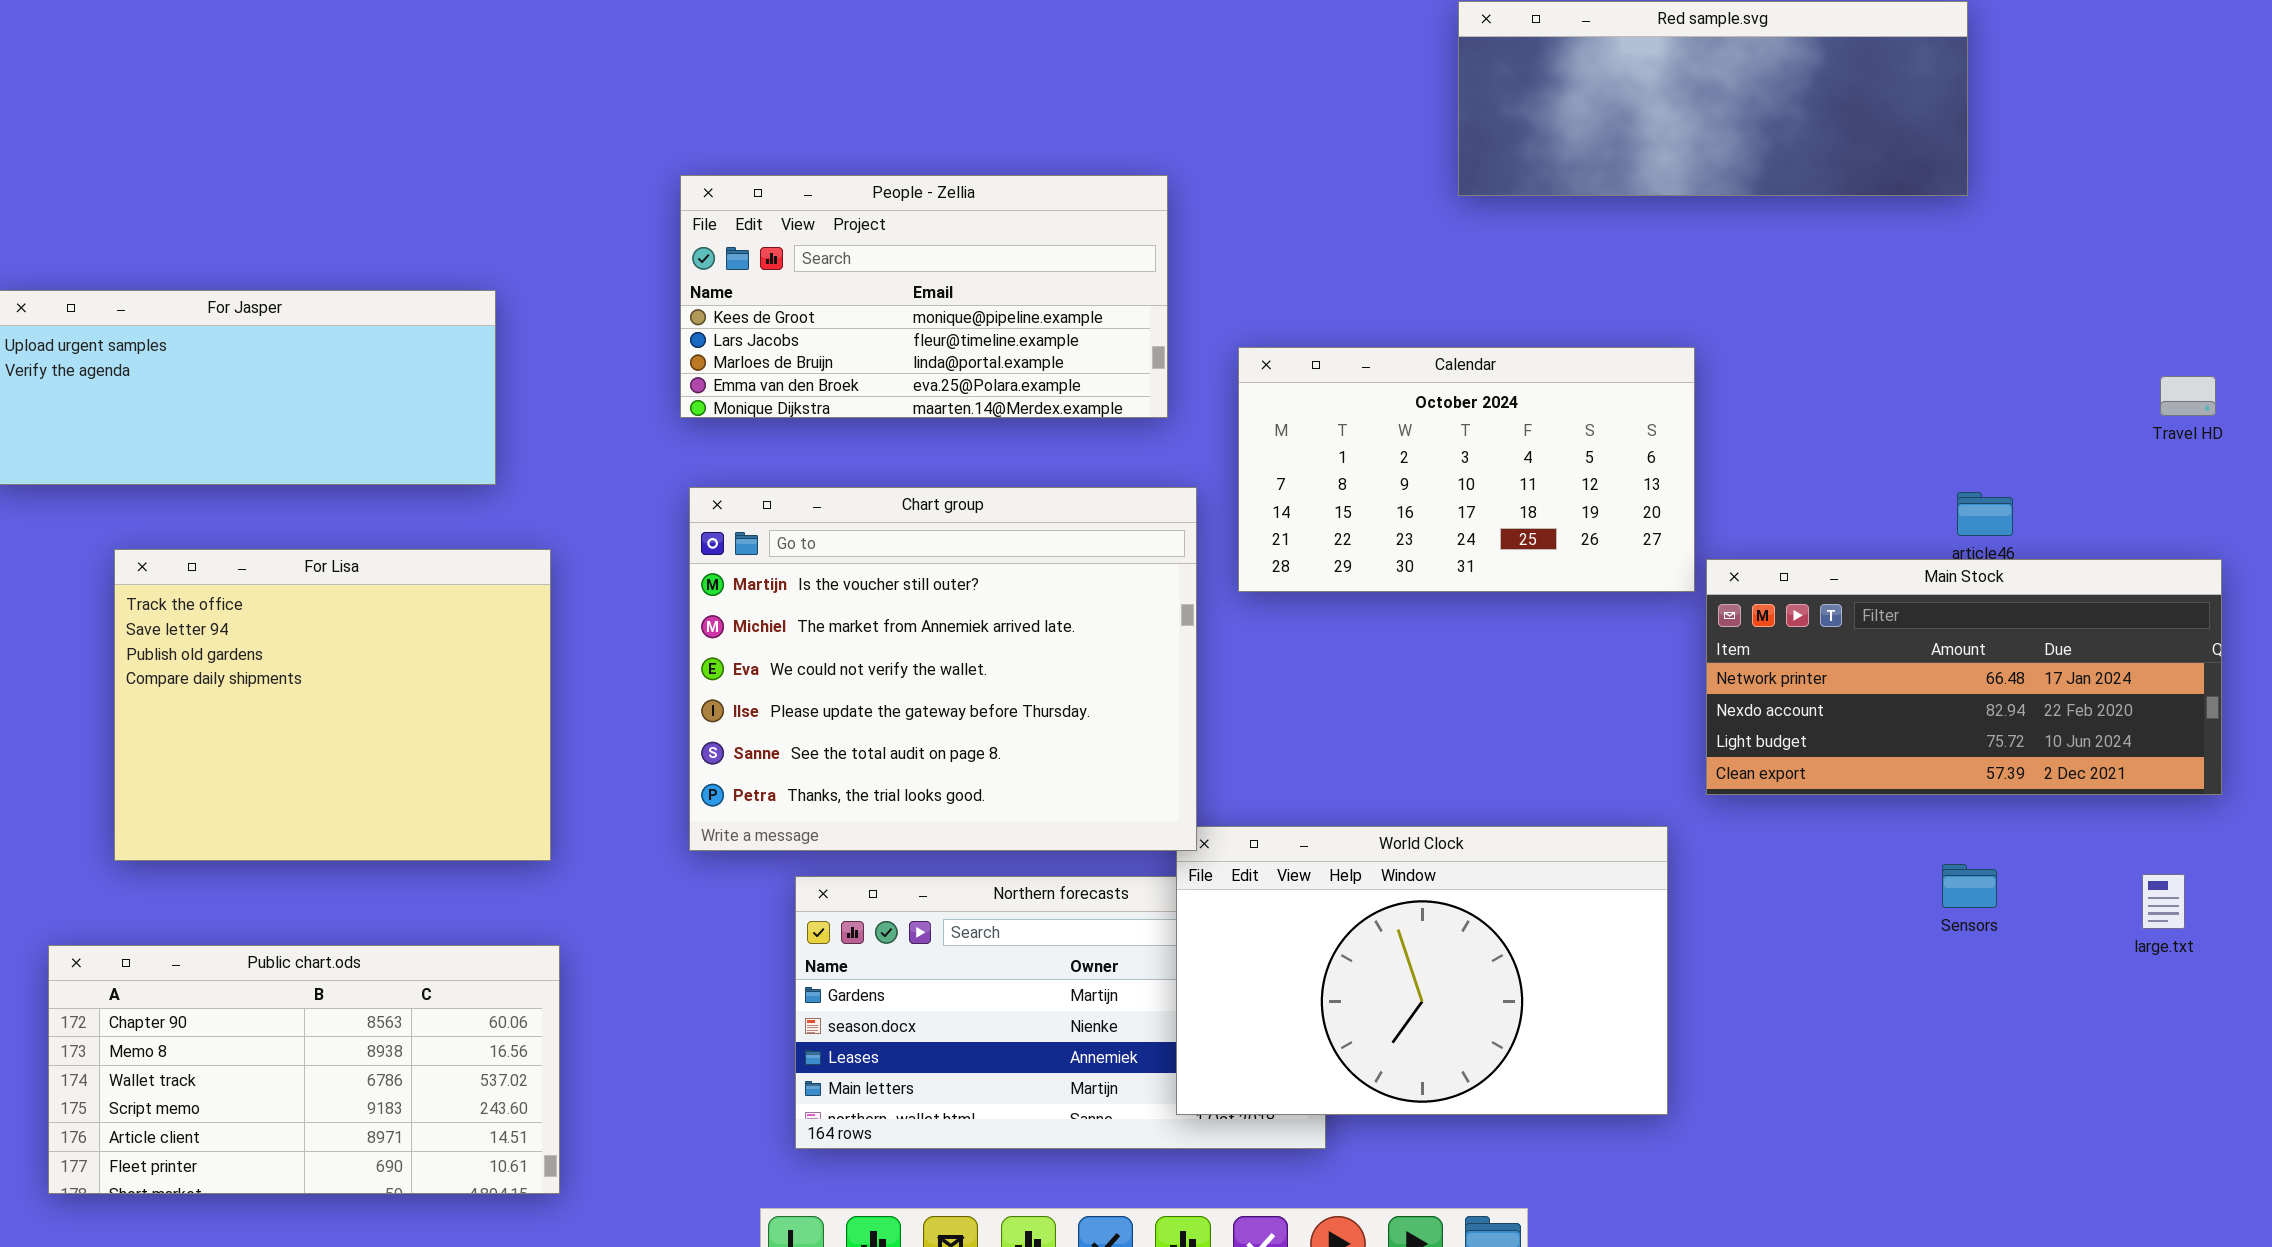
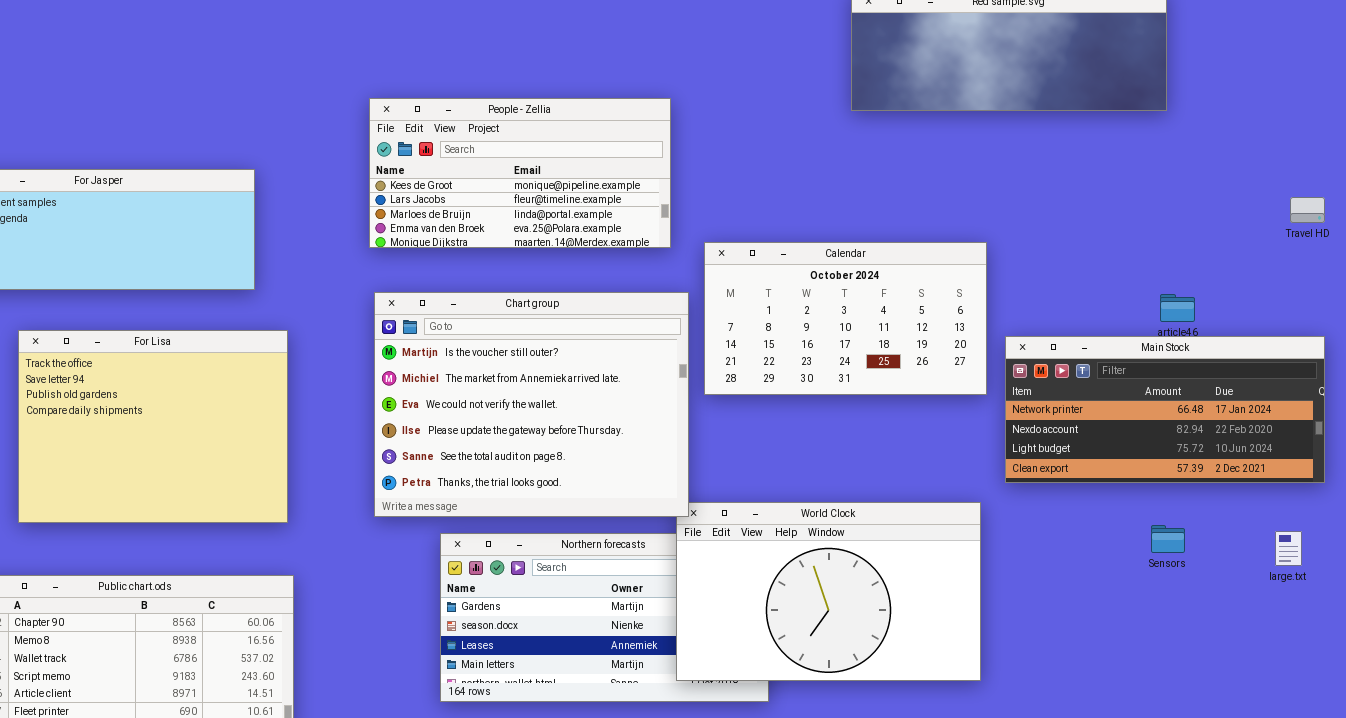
Calendar: [1238,347,1695,592] -> [704,242,987,395], moved
Travel HD: [2160,376,2216,416] -> [1290,197,1325,223], moved

